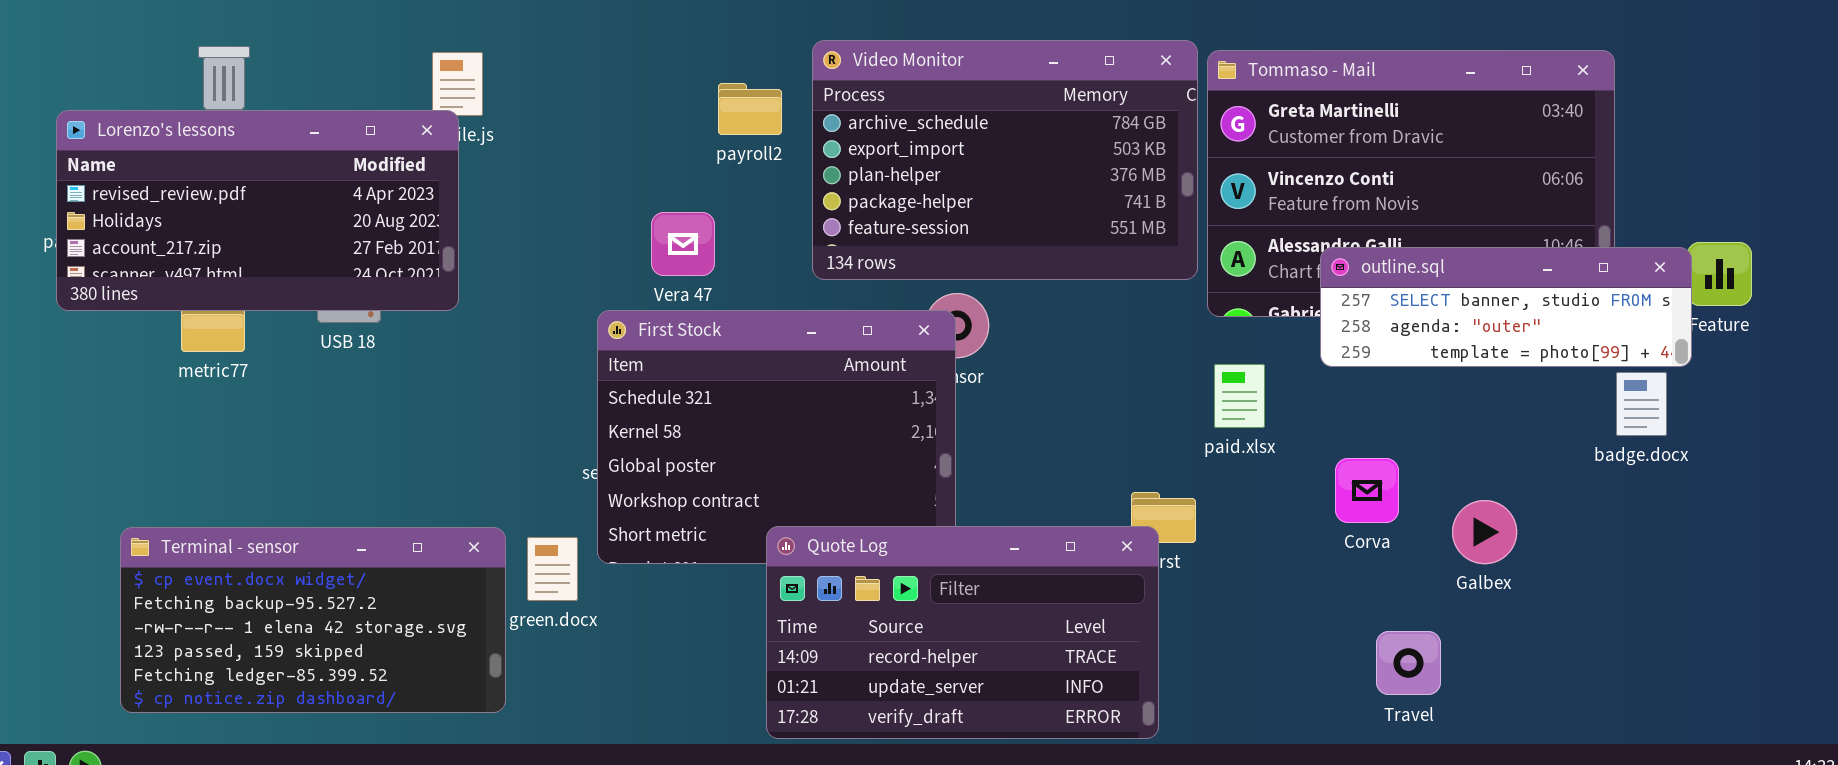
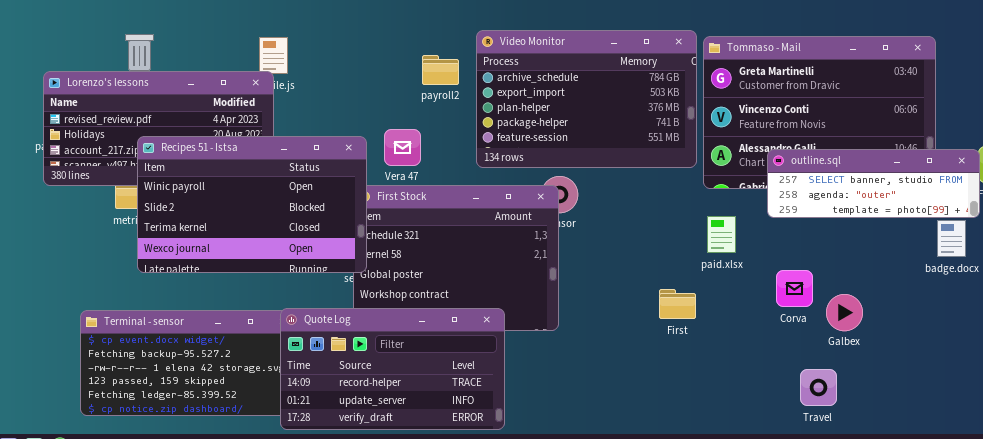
Recipes 51 - Istsa: none -> [137,136,367,273], opened
Galbex: [1452,500,1517,564] -> [826,294,863,331], moved
Quote Log: [766,526,1159,739] -> [280,308,505,430], moved

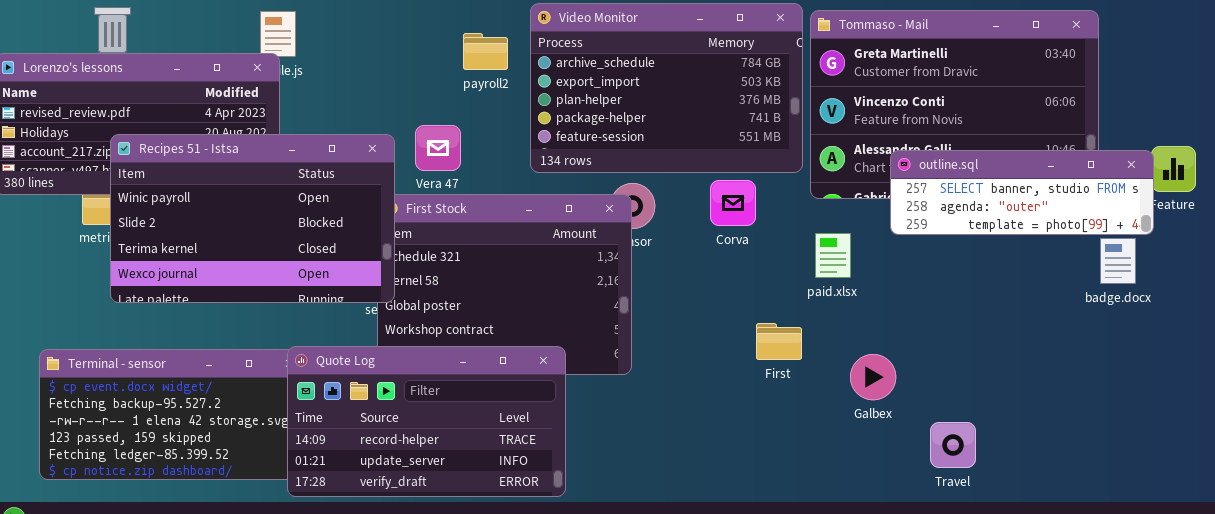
Corva: [776,270,813,307] -> [710,180,756,226], moved
Galbex: [826,294,863,331] -> [850,354,896,400], moved

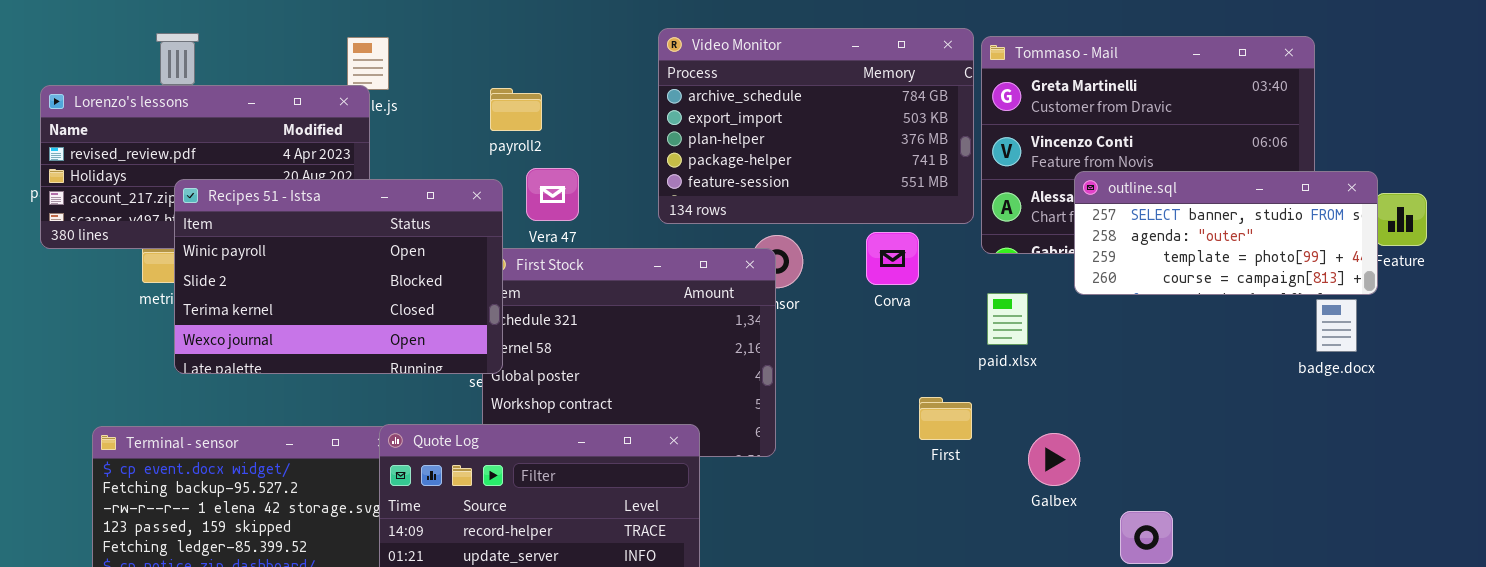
payroll2: [463,33,508,70] -> [490,88,542,131], moved
outline.sql: [890,150,1154,235] -> [1074,171,1378,295], resized

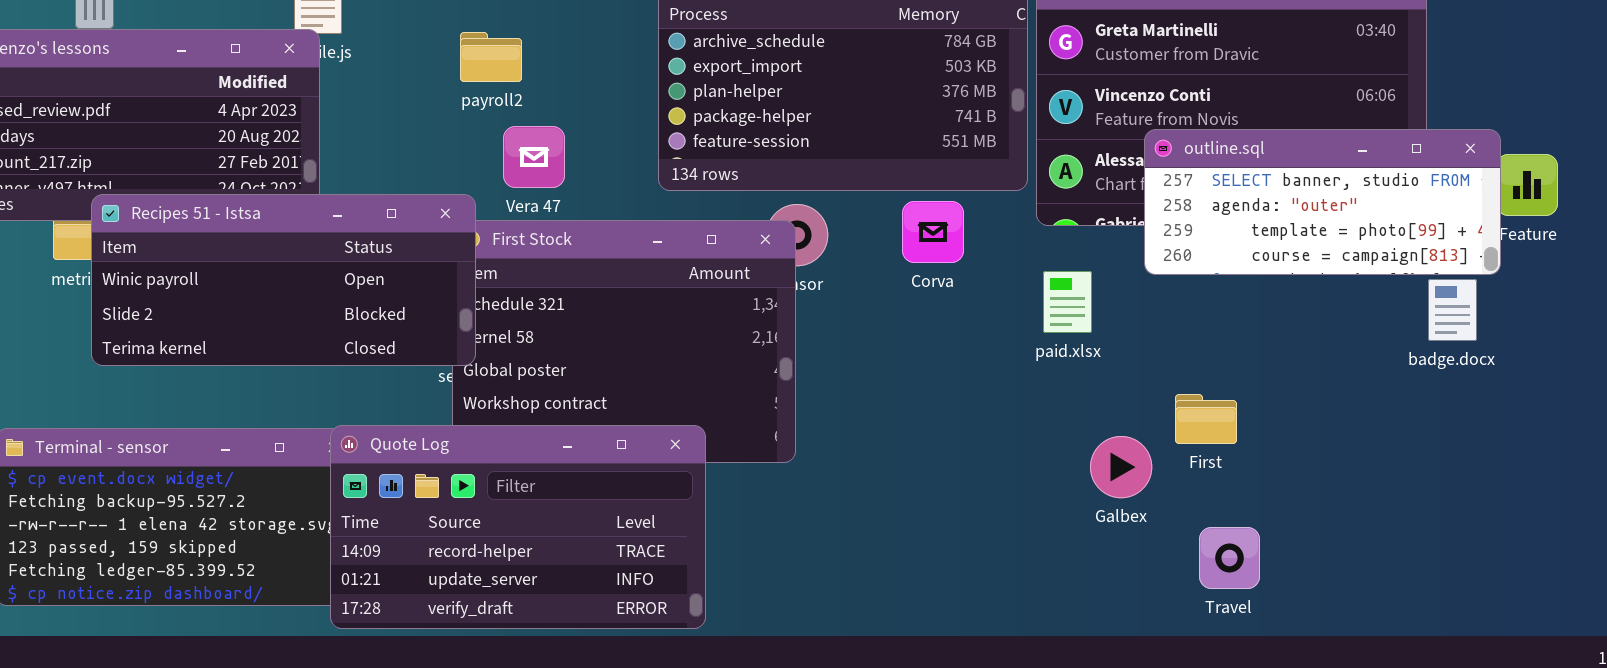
Recipes 51 - Istsa: [174,179,503,374] -> [91,194,476,366], resized
First: [919,397,972,440] -> [1175,394,1237,444], moved

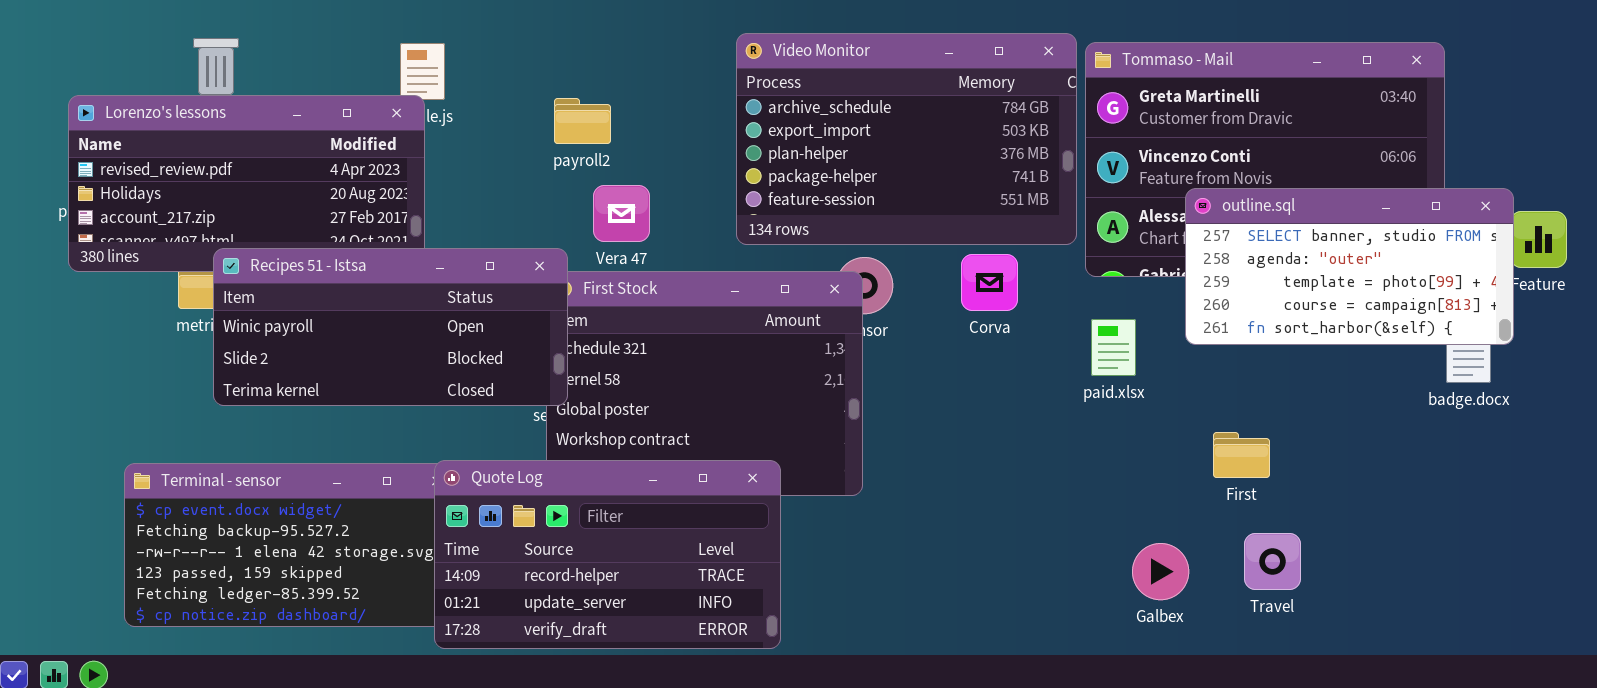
outline.sql: [1144,129,1501,275] -> [1185,188,1514,345], resized
Galbex: [1090,436,1152,498] -> [1132,543,1189,600], moved
Travel: [1199,527,1260,589] -> [1244,533,1301,590], moved

